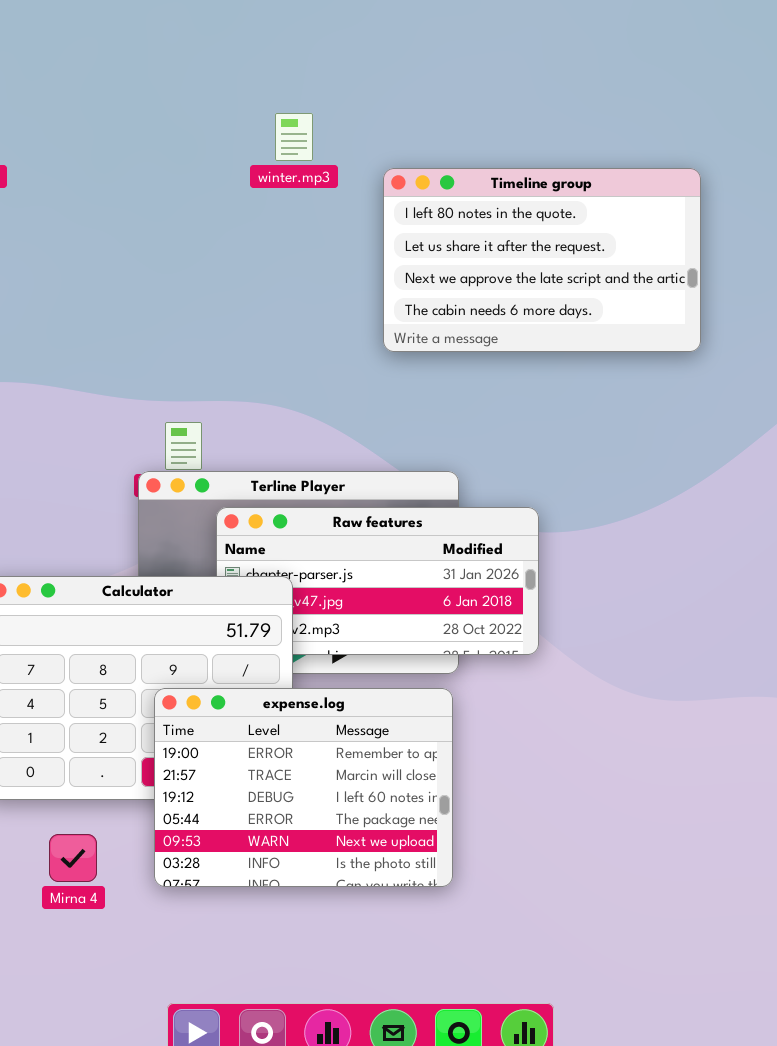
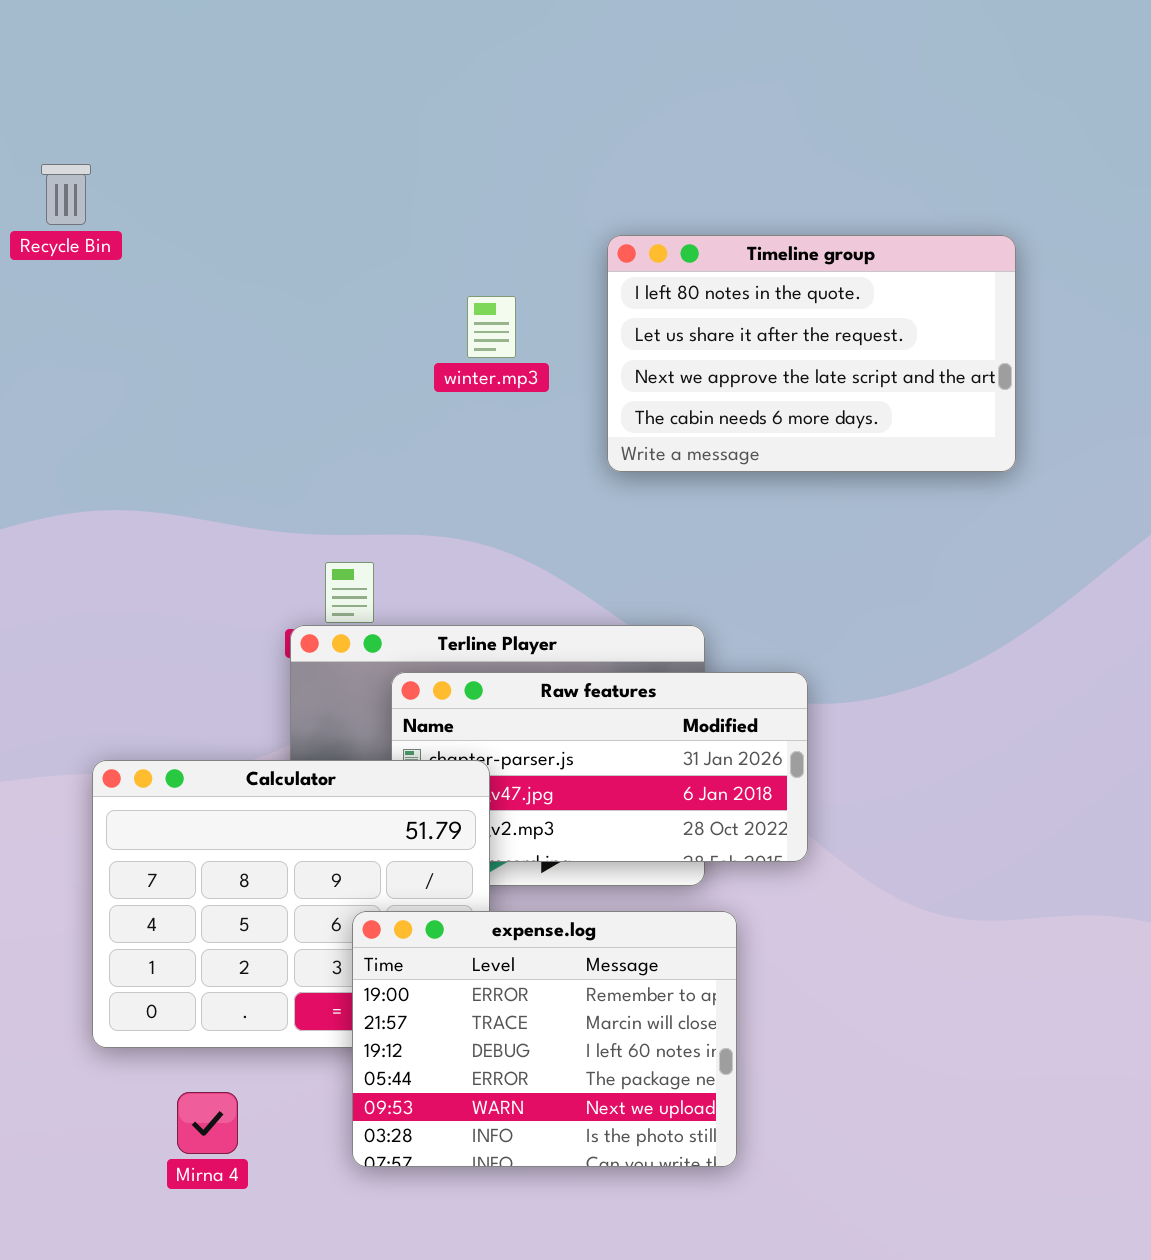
winter.mp3: [275,113,313,161] -> [467,296,516,358], moved
expense.log: [154,688,453,887] -> [352,911,737,1167], moved

